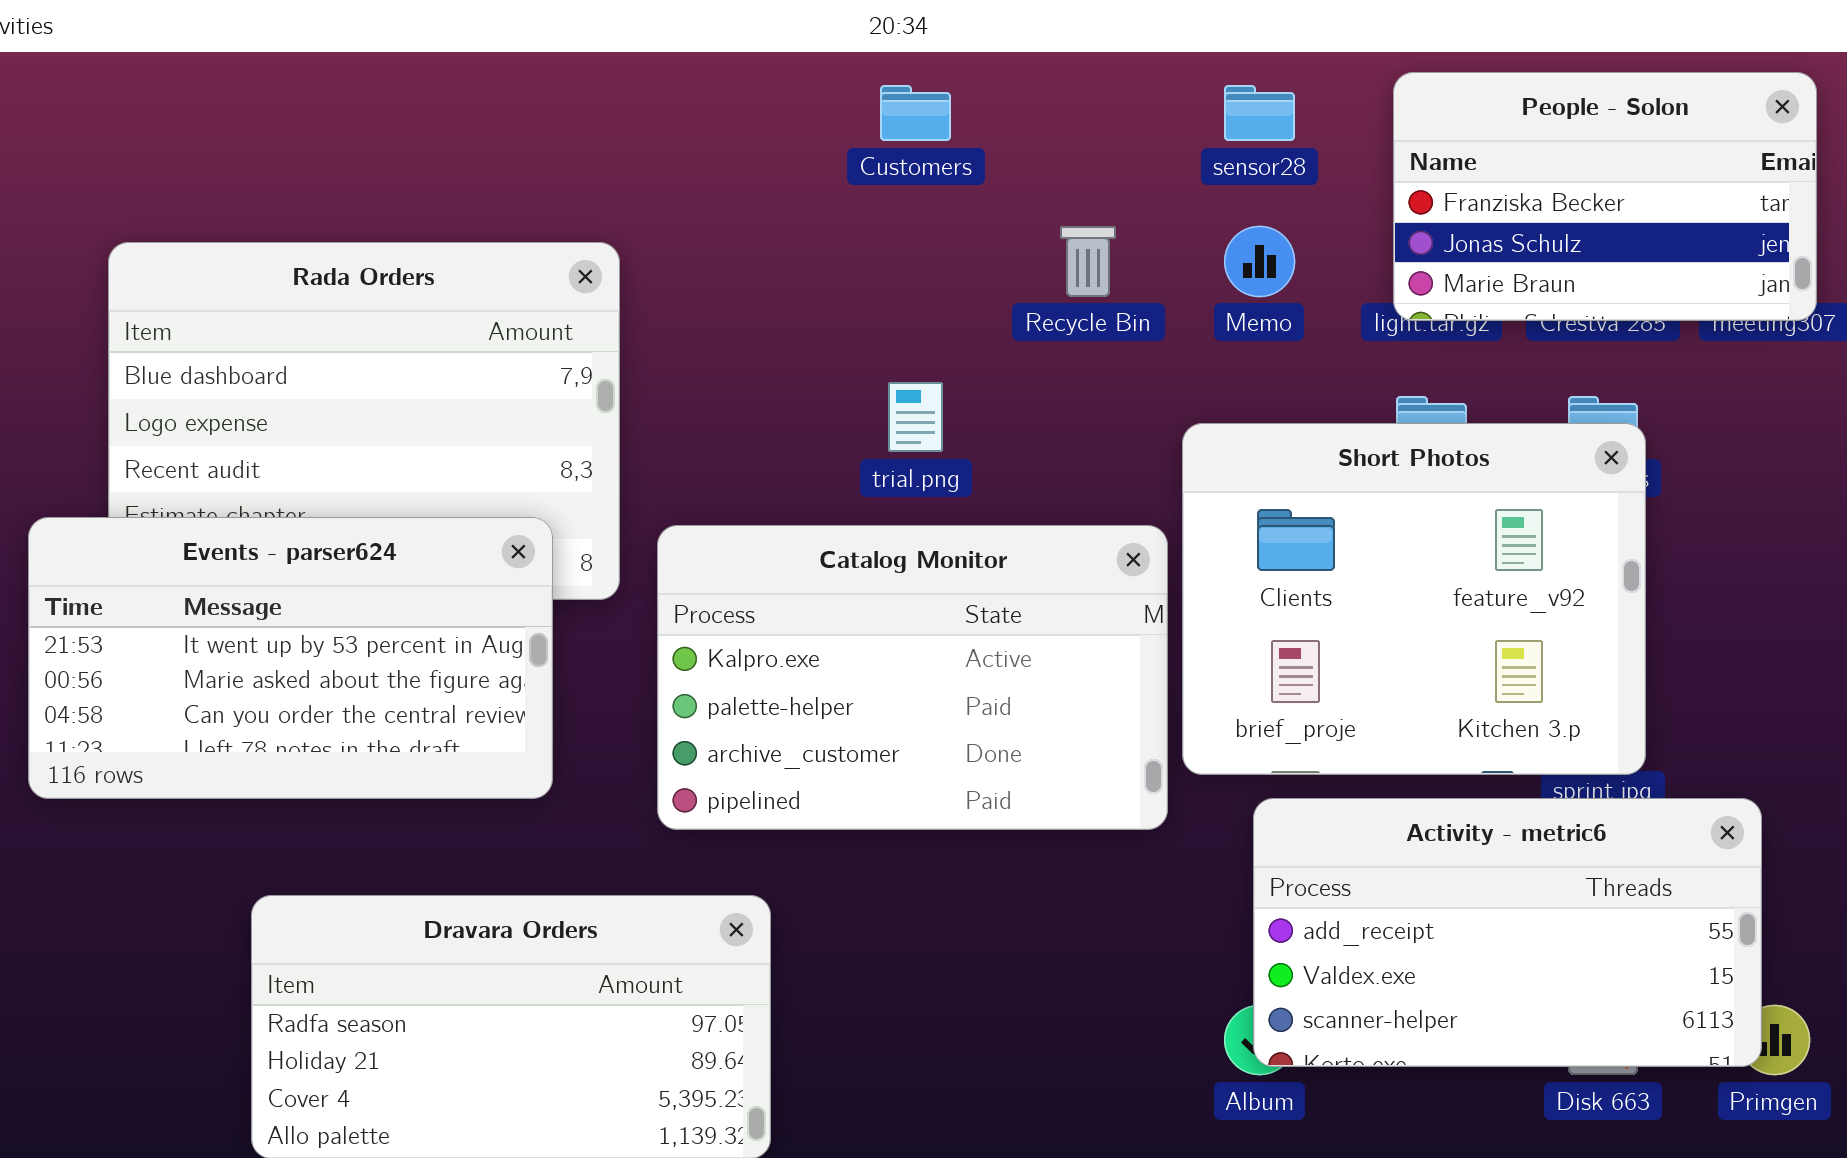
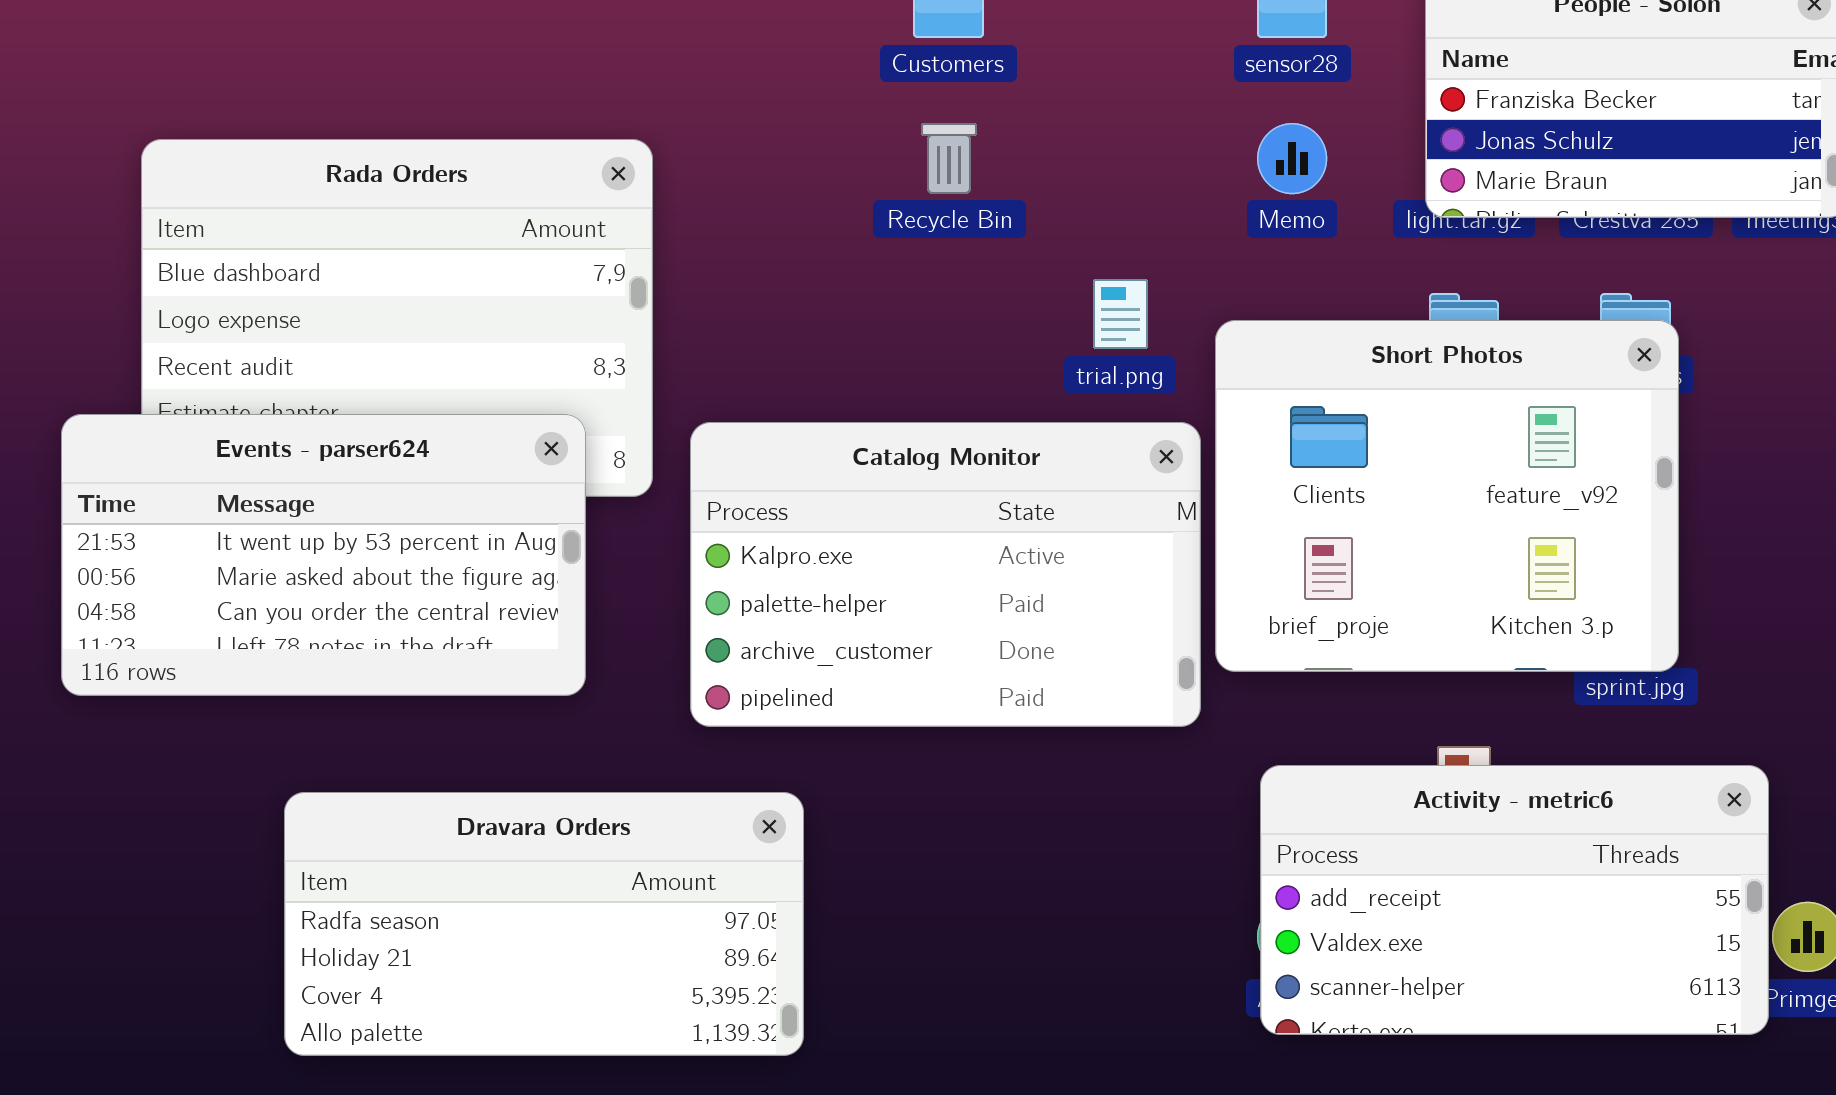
Recycle Bin: [1060,226,1116,297] -> [921,123,977,194], moved
trial.png: [888,382,943,452] -> [1093,279,1148,349], moved
Activity - metric6: [1253,798,1762,1067] -> [1260,765,1769,1035], moved

